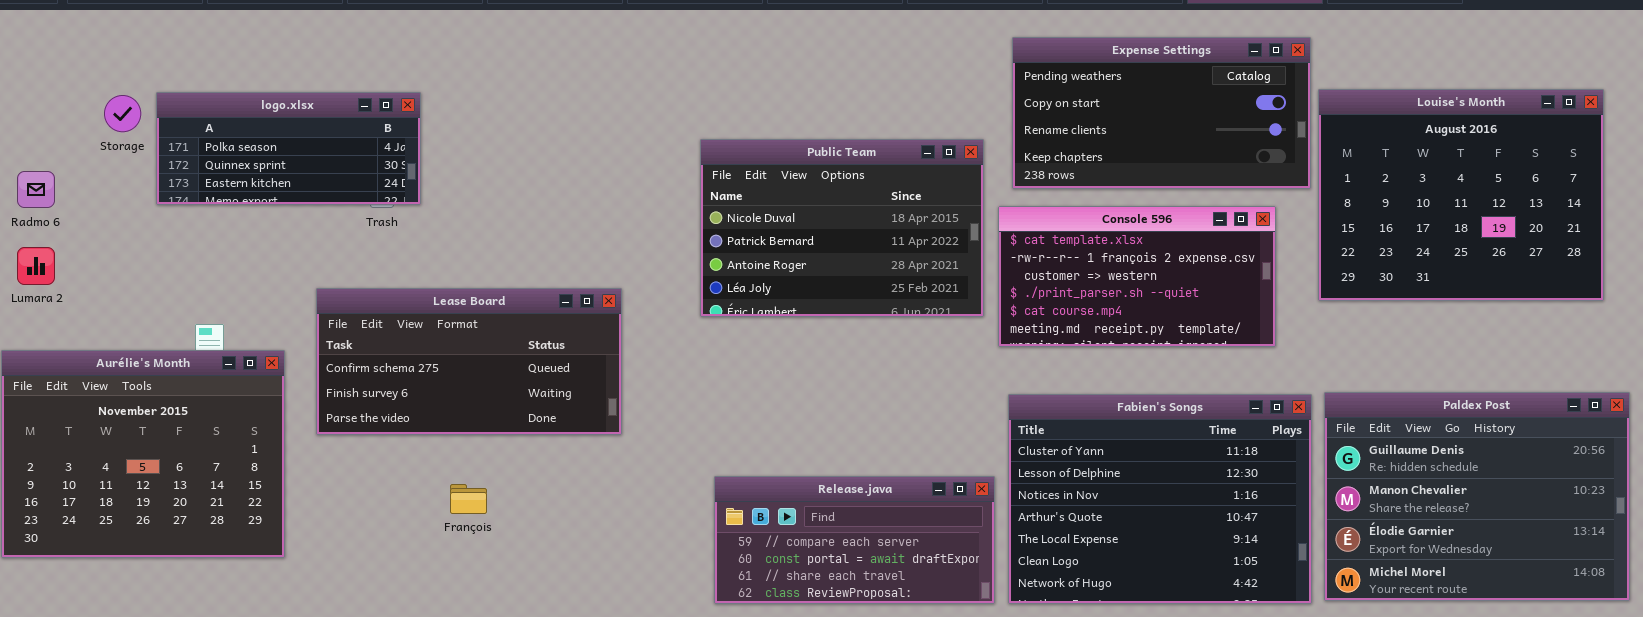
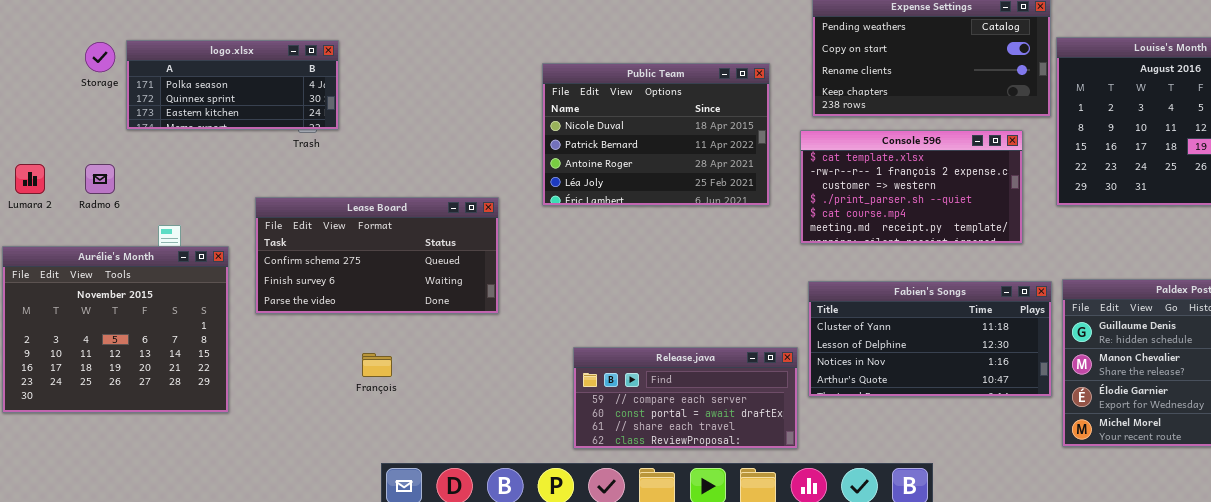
Public Team: [700,139,984,317] -> [542,63,770,206], moved
Radmo 6: [17,171,55,208] -> [85,164,115,194], moved
Fabien's Songs: [1008,394,1312,604] -> [808,281,1052,397], resized

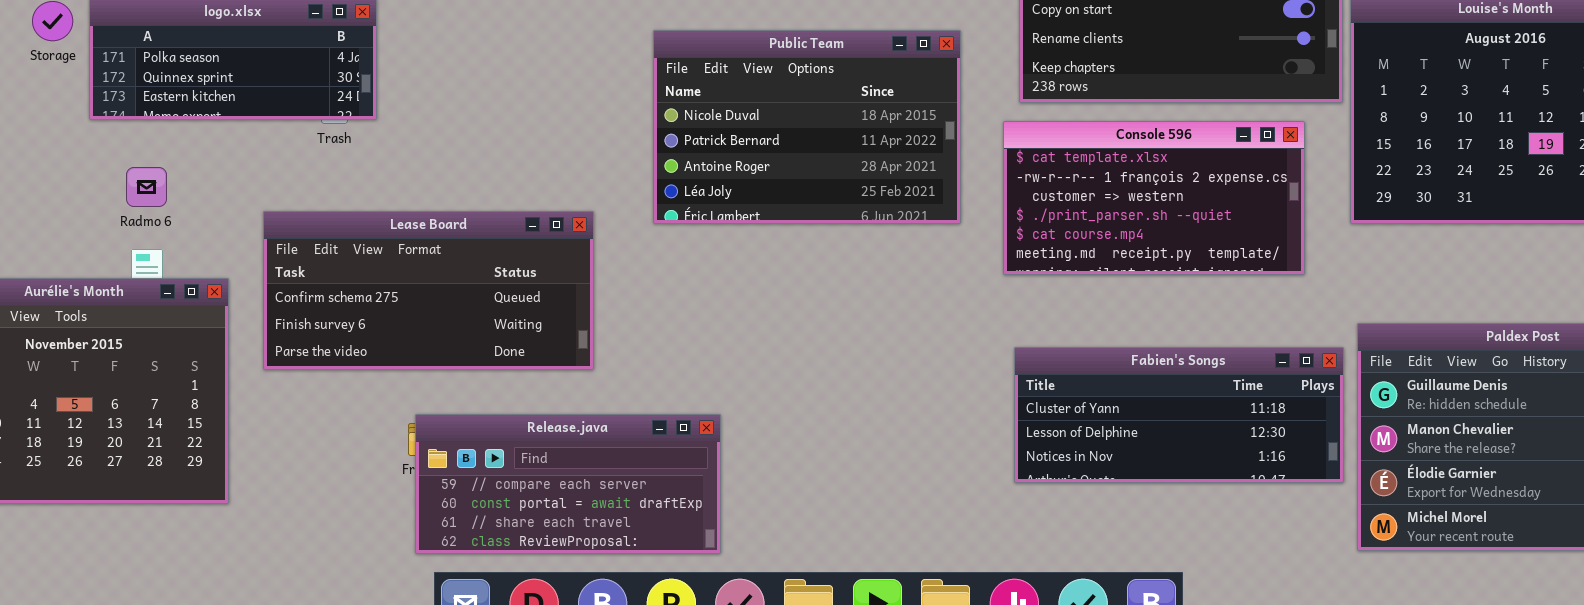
Radmo 6: [85,164,115,194] -> [126,167,167,207], moved
Fabien's Songs: [808,281,1052,397] -> [1014,347,1344,483], resized
Release.java: [573,347,798,449] -> [415,414,721,554], moved

